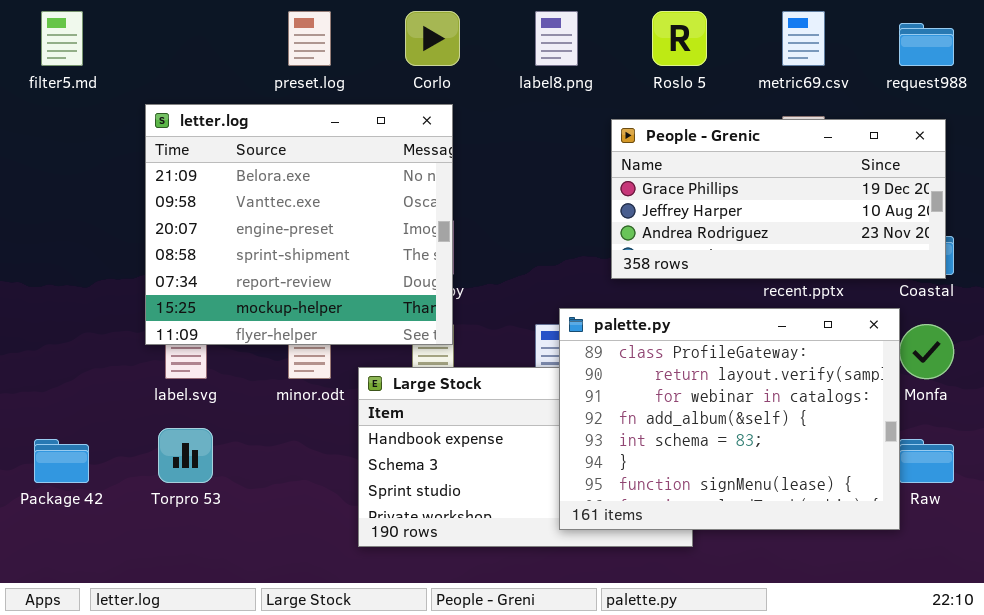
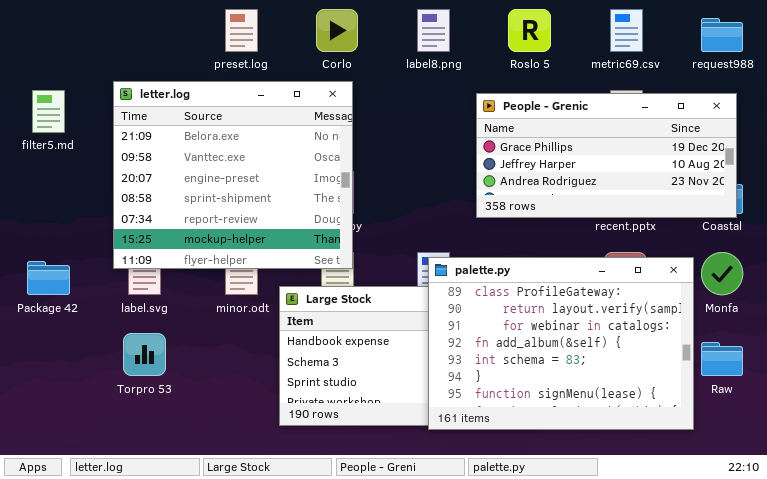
filter5.md: [41,11,83,66] -> [32,90,65,133], moved
palette.py: [559,308,900,530] -> [428,257,694,430], moved
Package 42: [34,439,89,483] -> [27,261,70,295], moved

